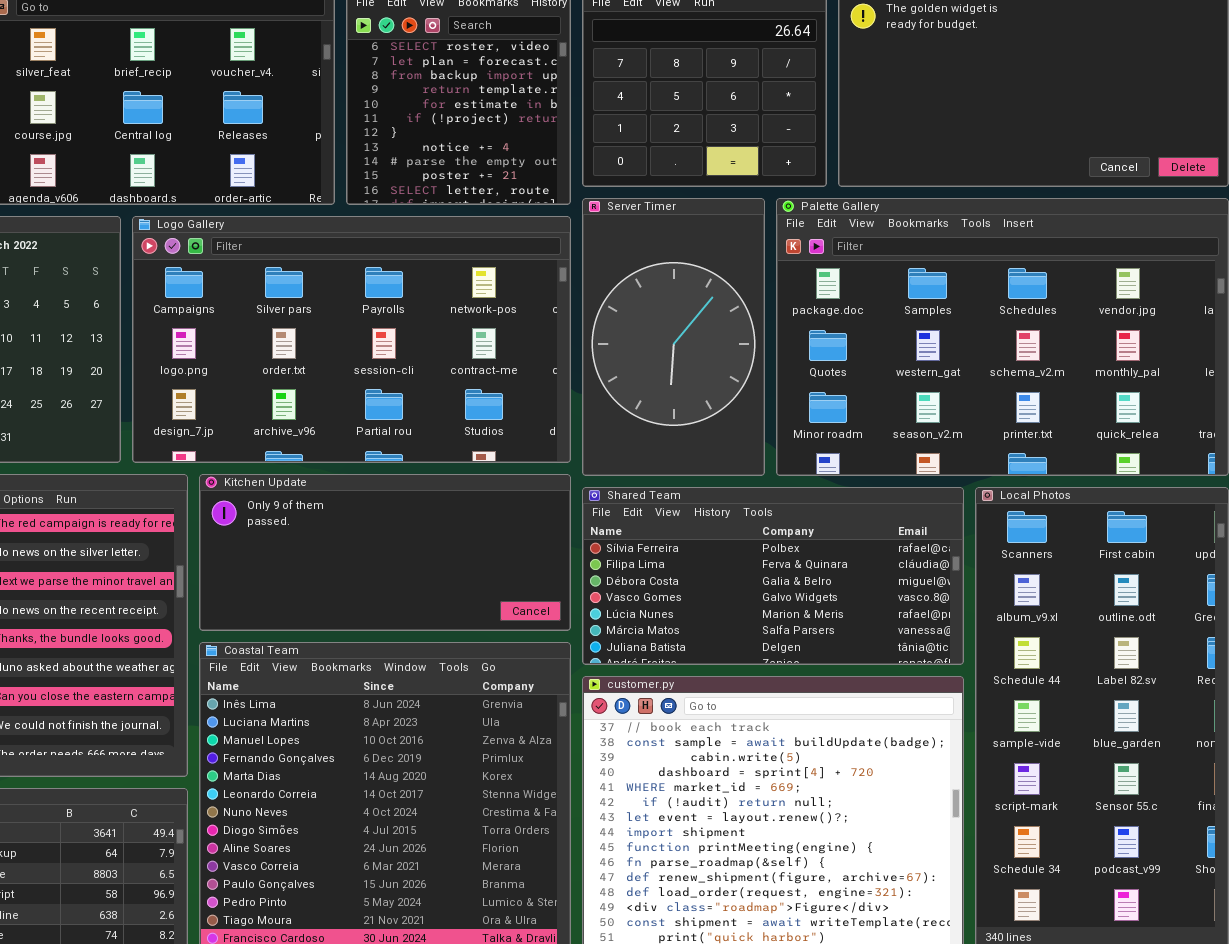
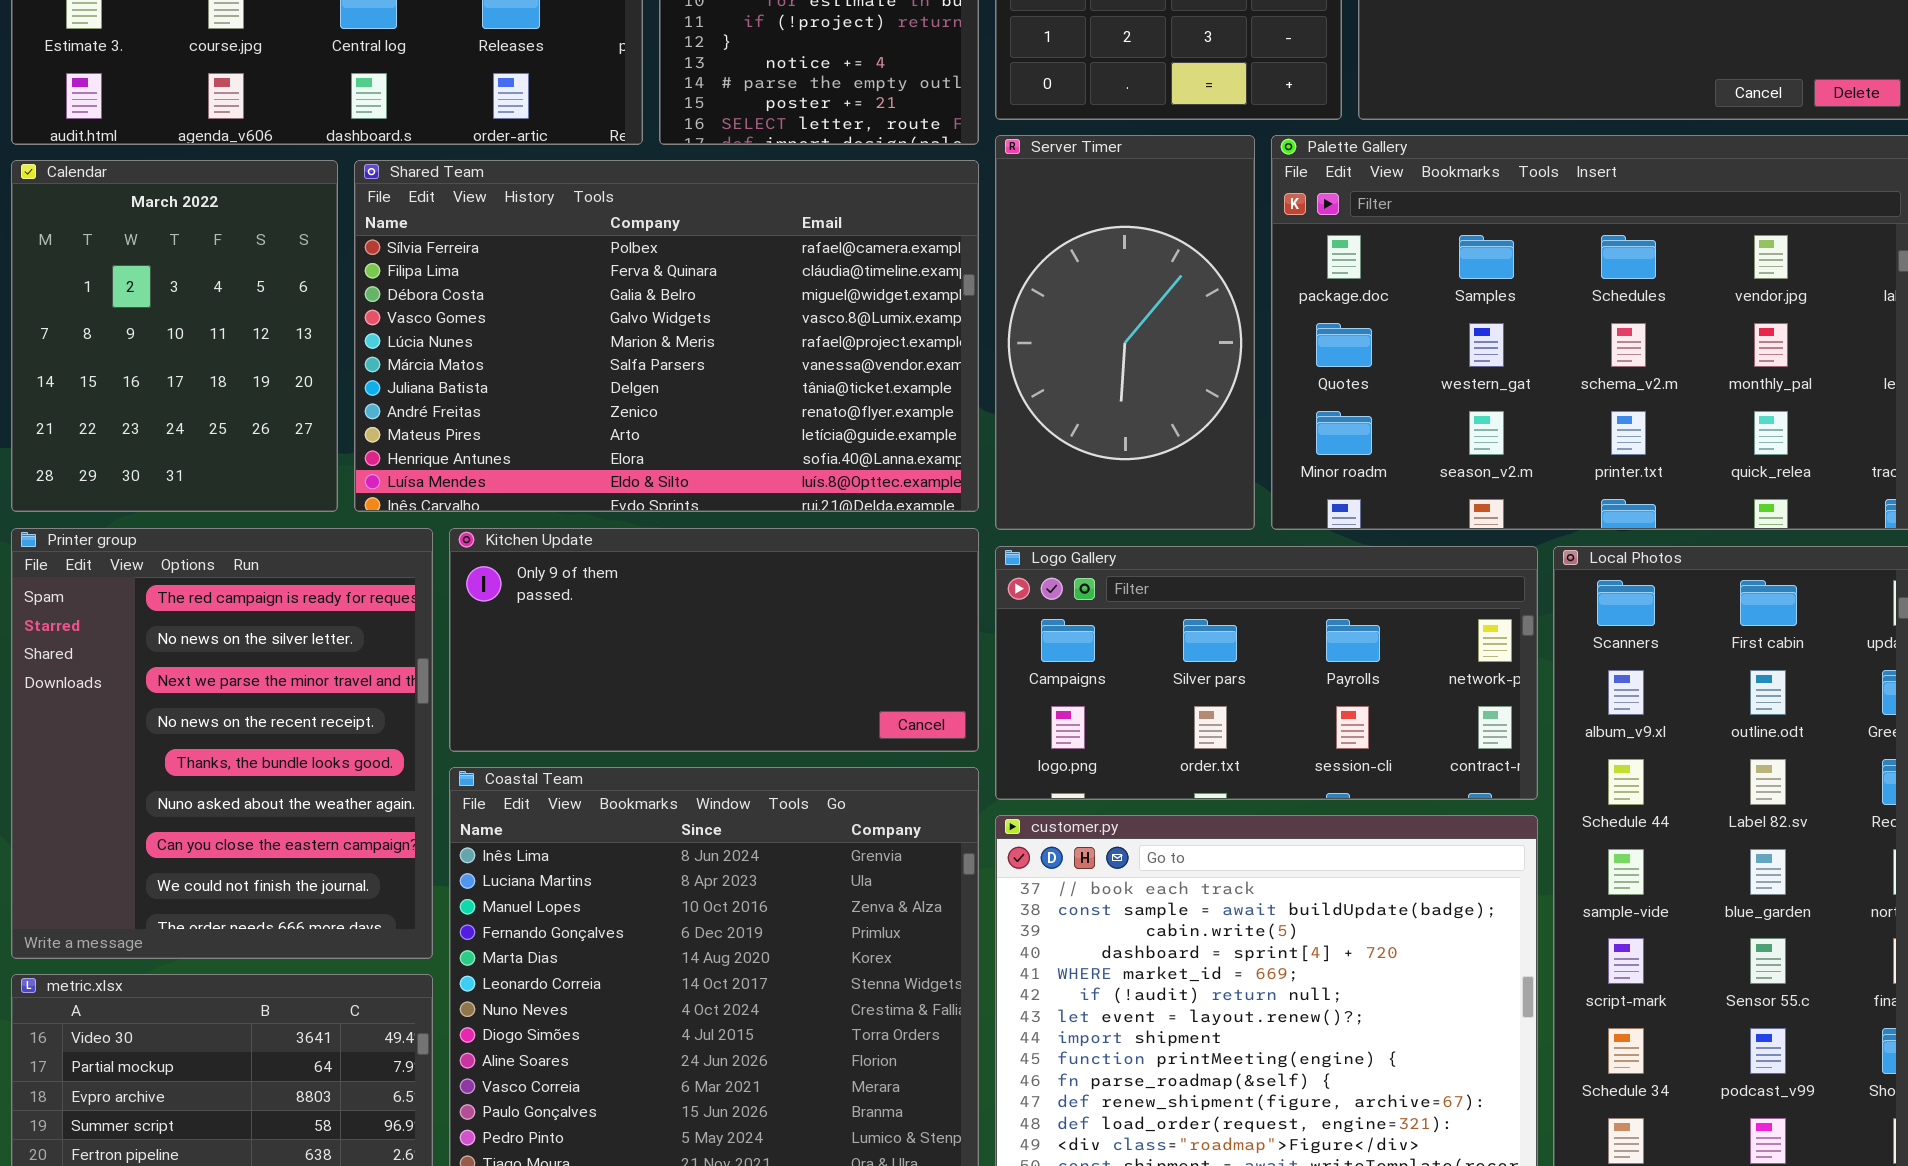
Logo Gallery: [132,216,571,463] -> [995,546,1538,800], moved, resized
Shared Team: [582,487,964,665] -> [354,160,979,512], moved, resized

